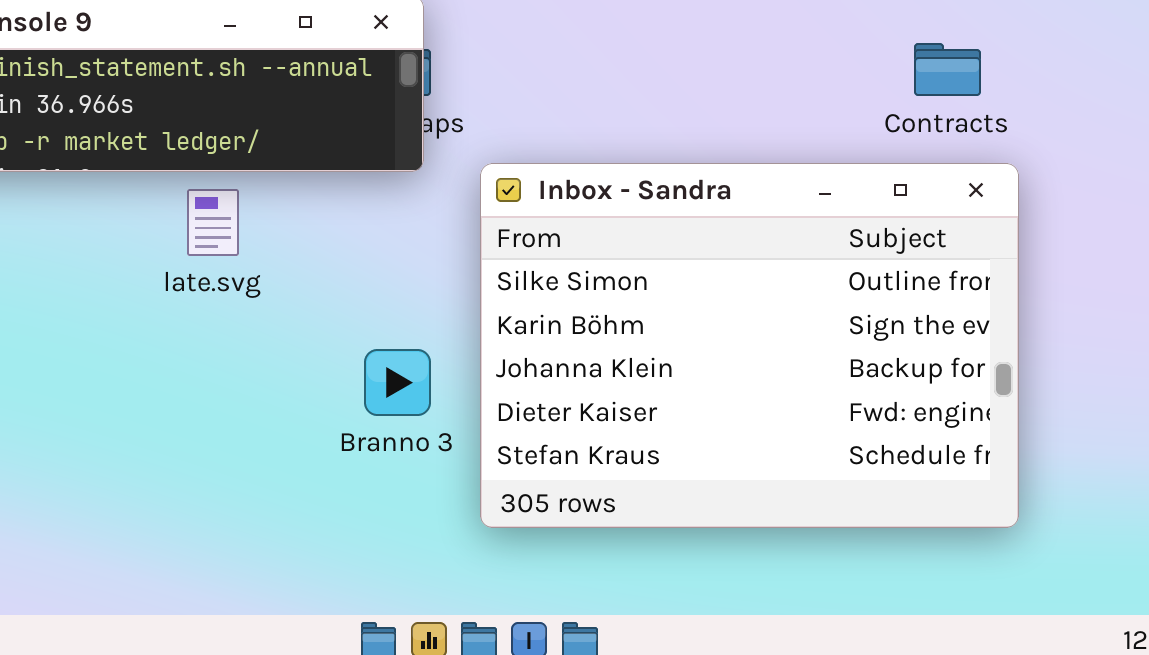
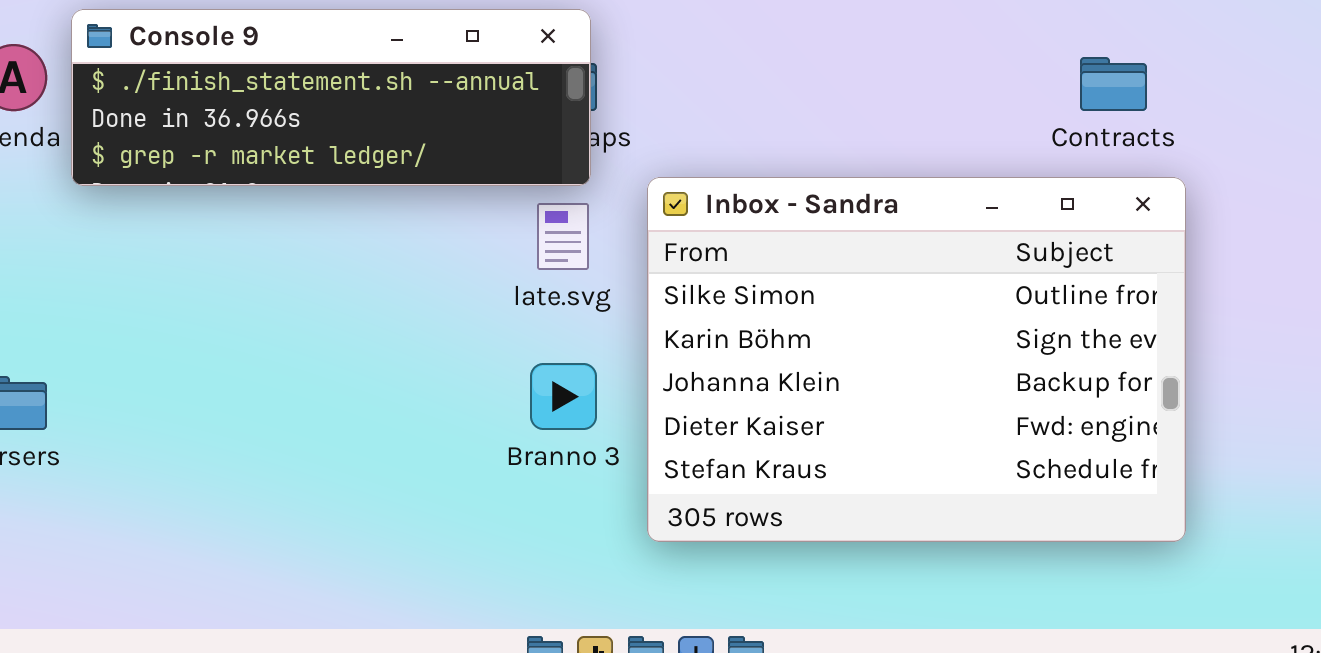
late.svg: [187,189,239,256] -> [537,203,589,270], moved

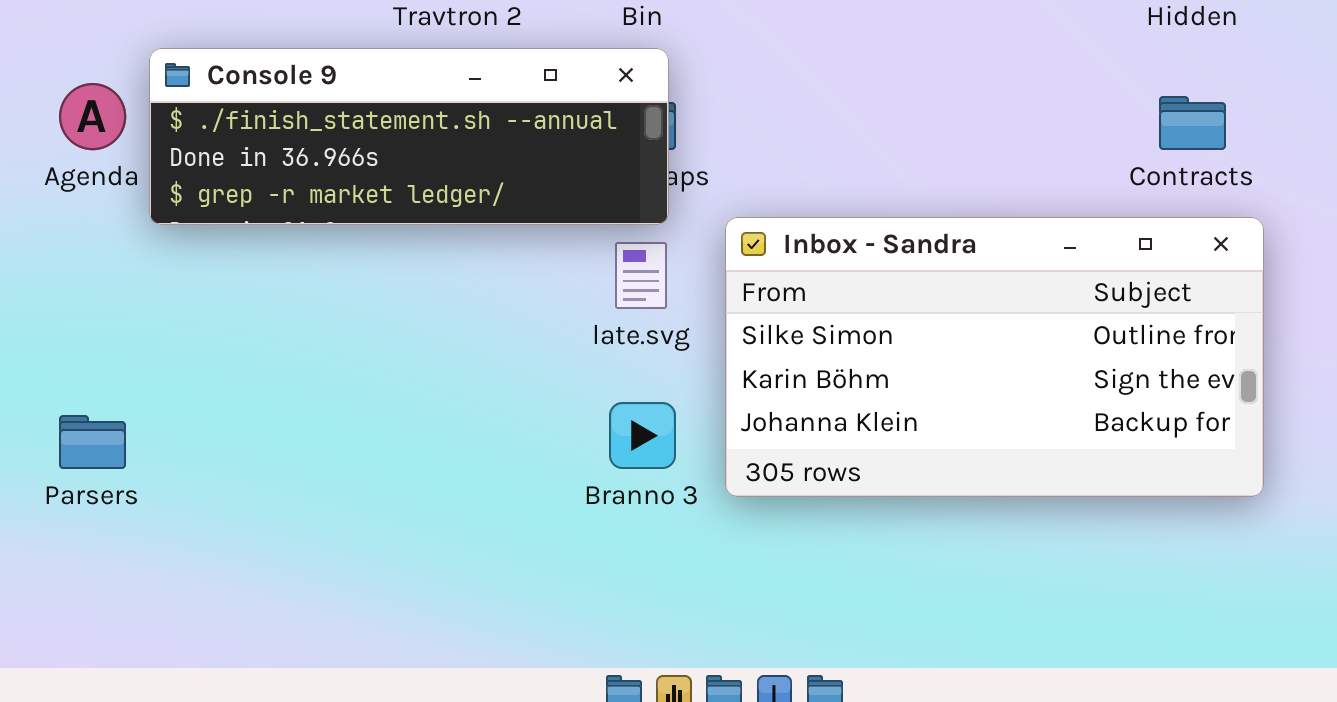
Inbox - Sandra: [647,177,1186,542] -> [725,217,1264,497], resized

